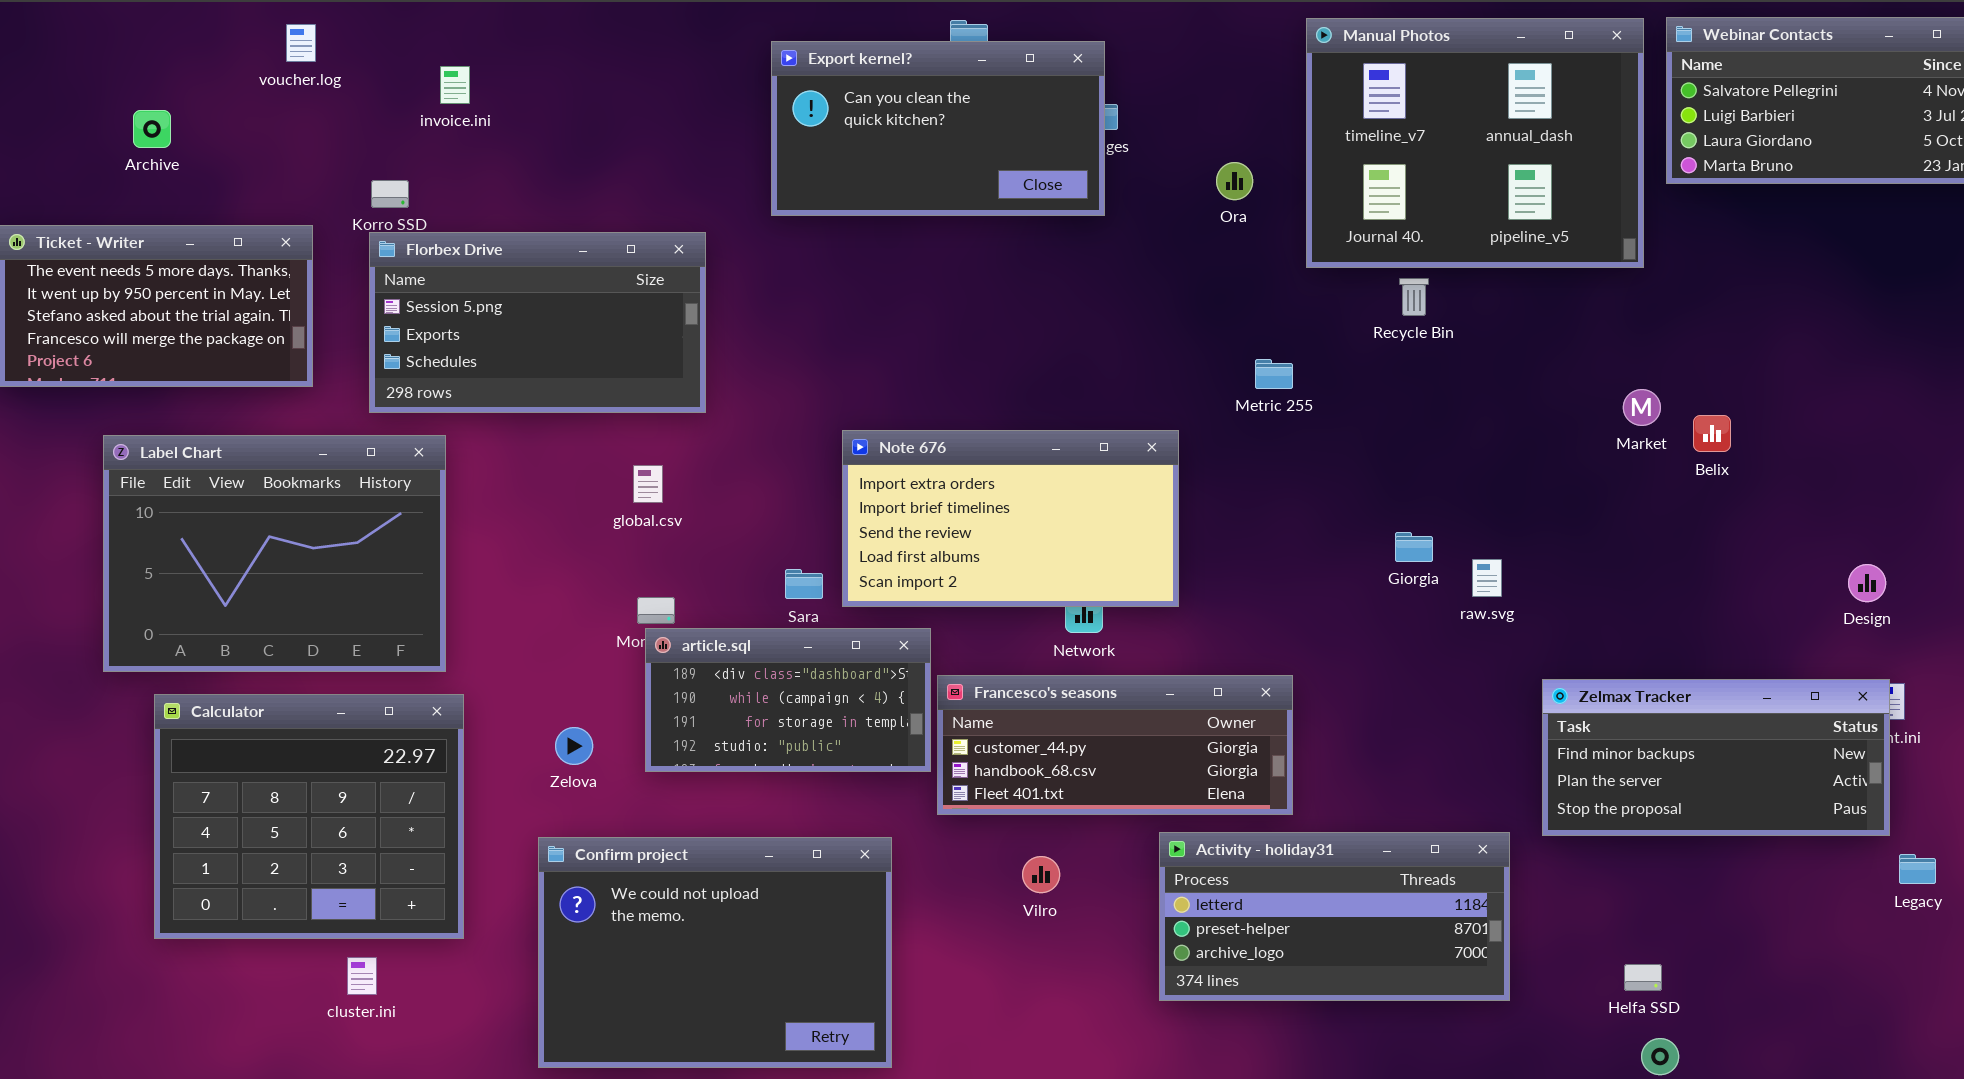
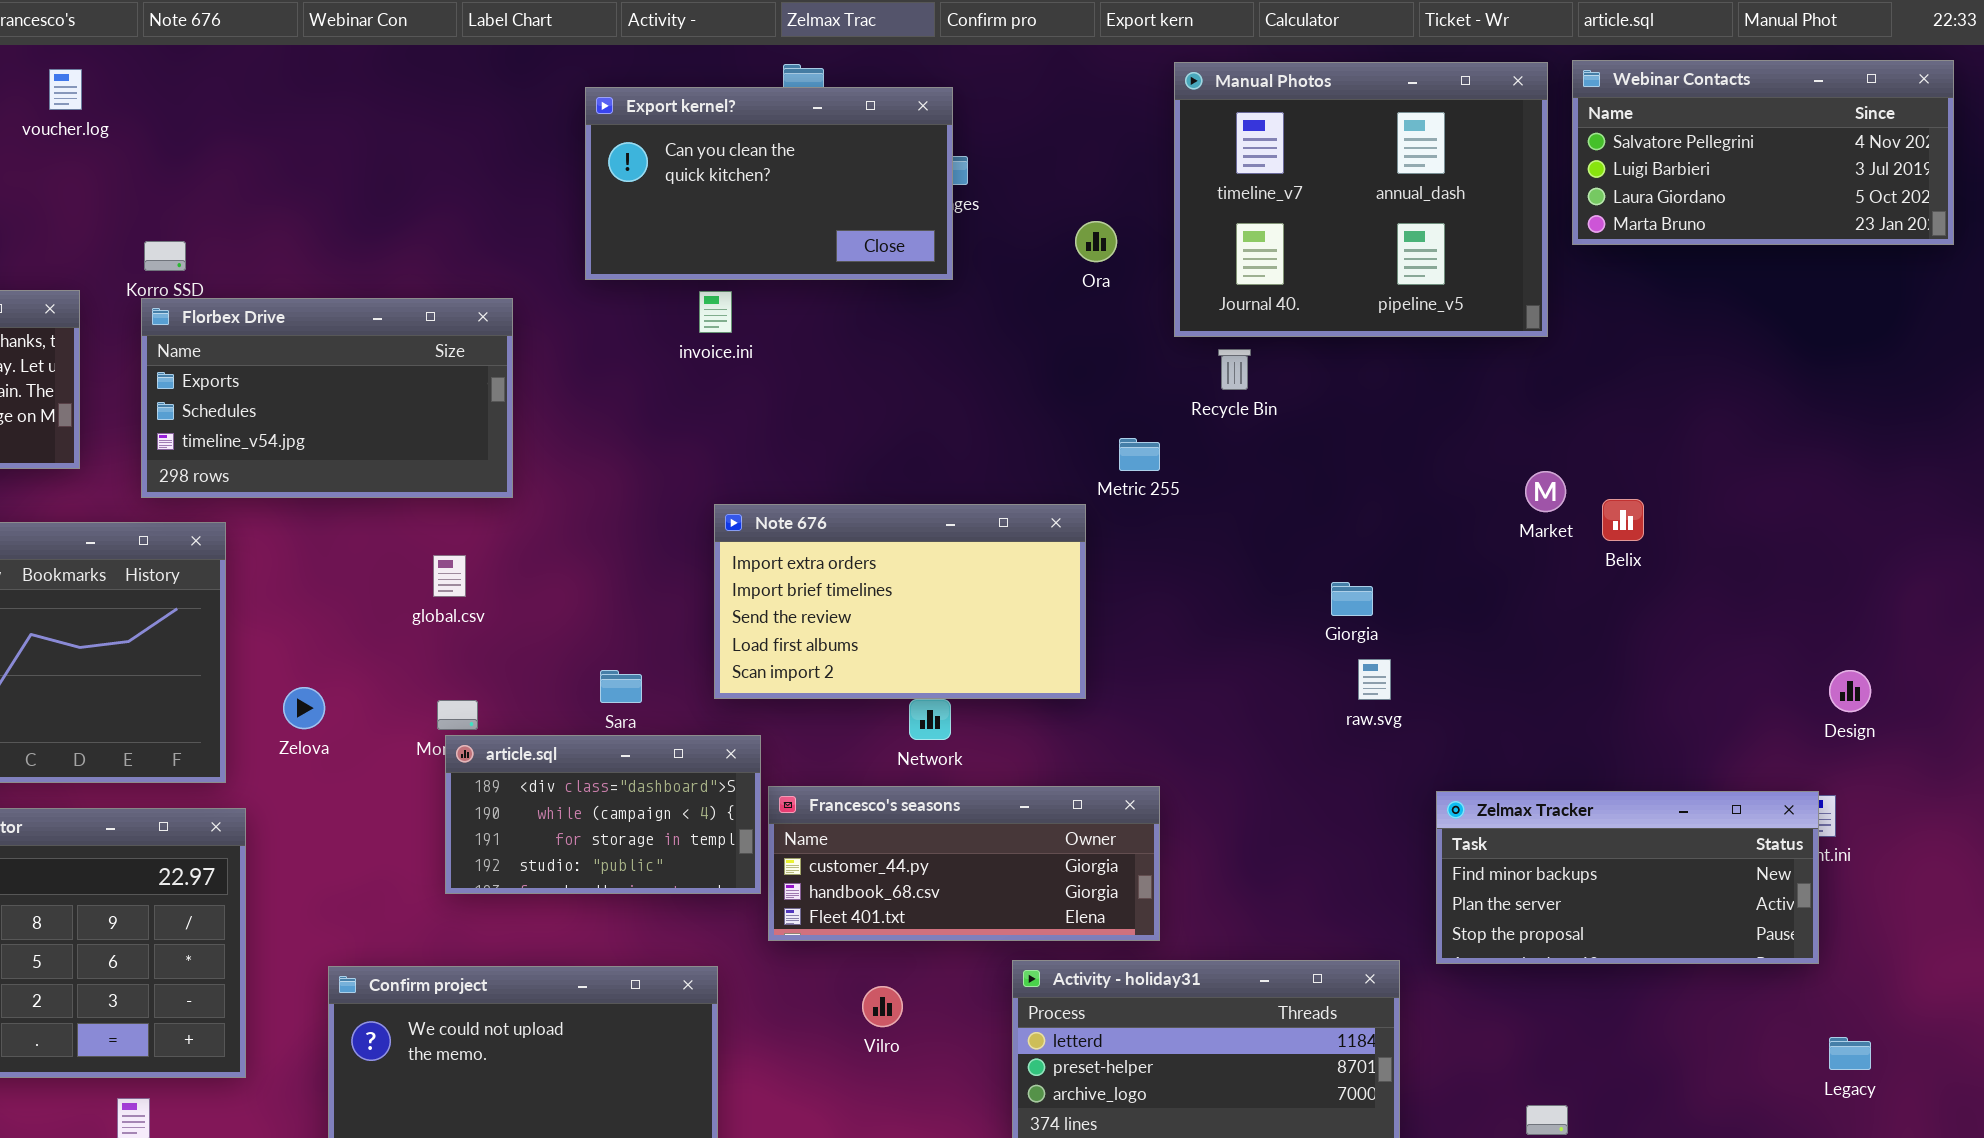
invoice.ini: [440,66,470,104] -> [699,291,732,333], moved
Florbex Drive: [369,232,706,413] -> [141,298,513,498], scrolled down 1 row
Recycle Bin: [1399,278,1429,316] -> [1218,349,1251,390], moved
Note 676: [842,430,1179,607] -> [714,504,1086,699], moved
Giorgia: [1395,532,1433,562] -> [1331,582,1373,616], moved
Design: [1848,564,1886,602] -> [1829,670,1871,712], moved
Zelova: [555,727,593,765] -> [283,687,325,729], moved
Legacy: [1899,854,1936,884] -> [1829,1037,1871,1070], moved

